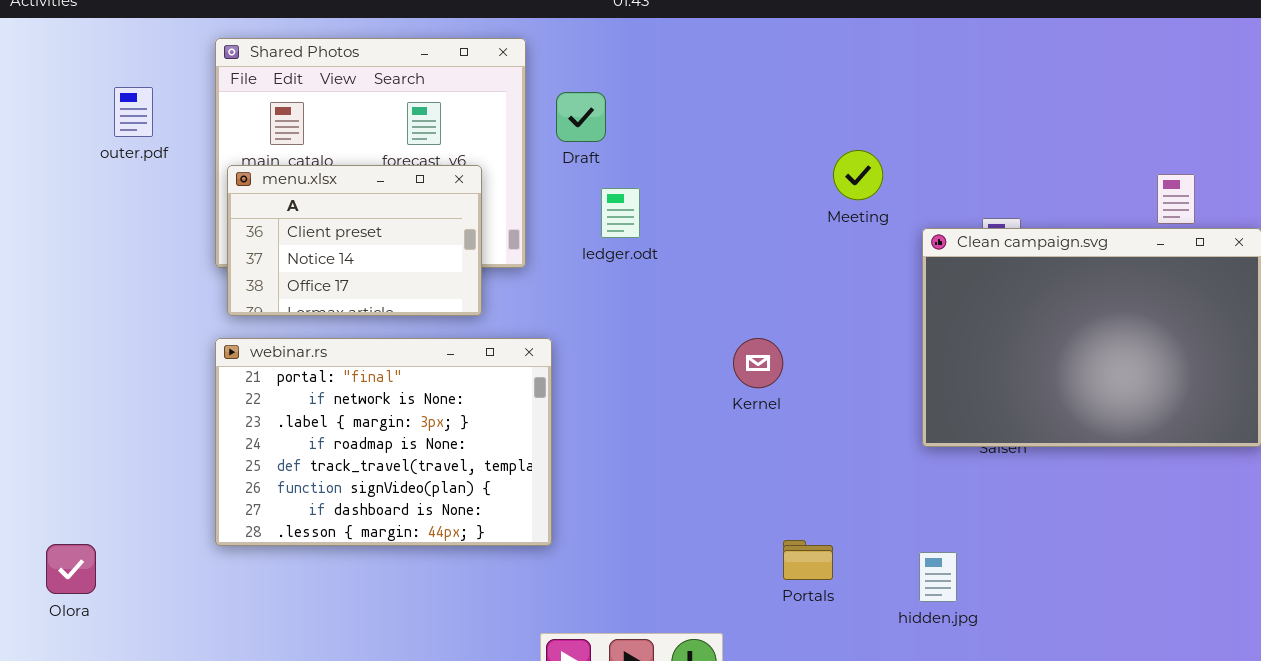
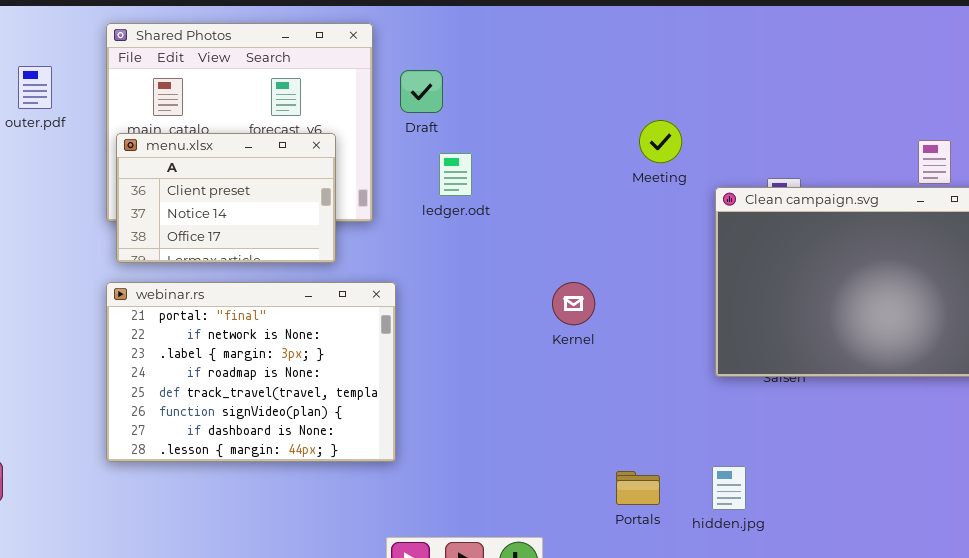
Portals: [783,540,833,580] -> [616,471,660,505], moved

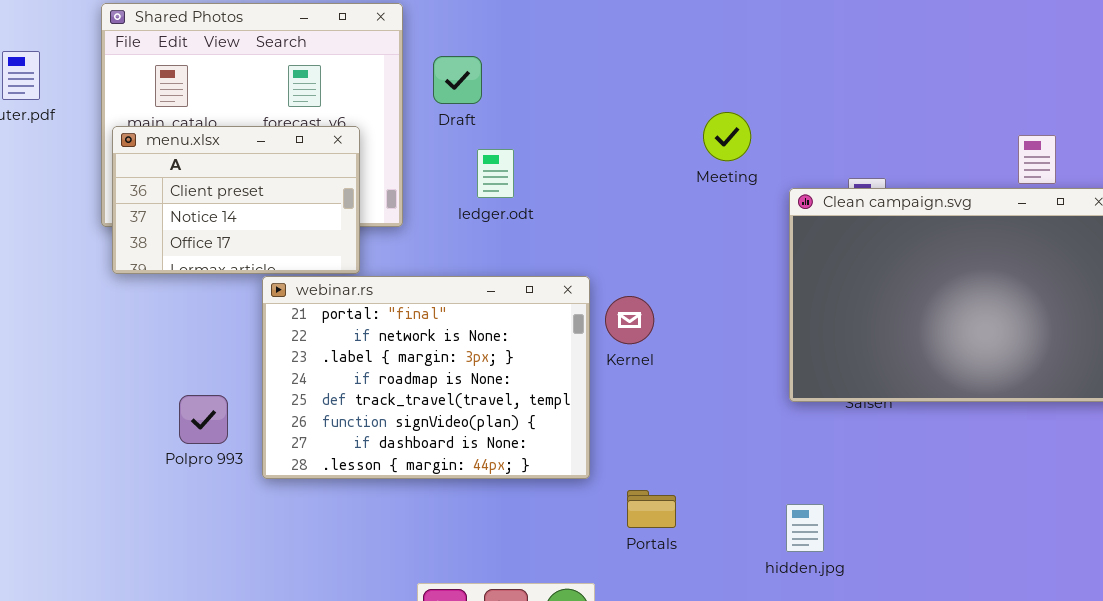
webinar.rs: [106,282,396,462] -> [262,276,590,479], moved
Portals: [616,471,660,505] -> [627,490,676,528], moved

